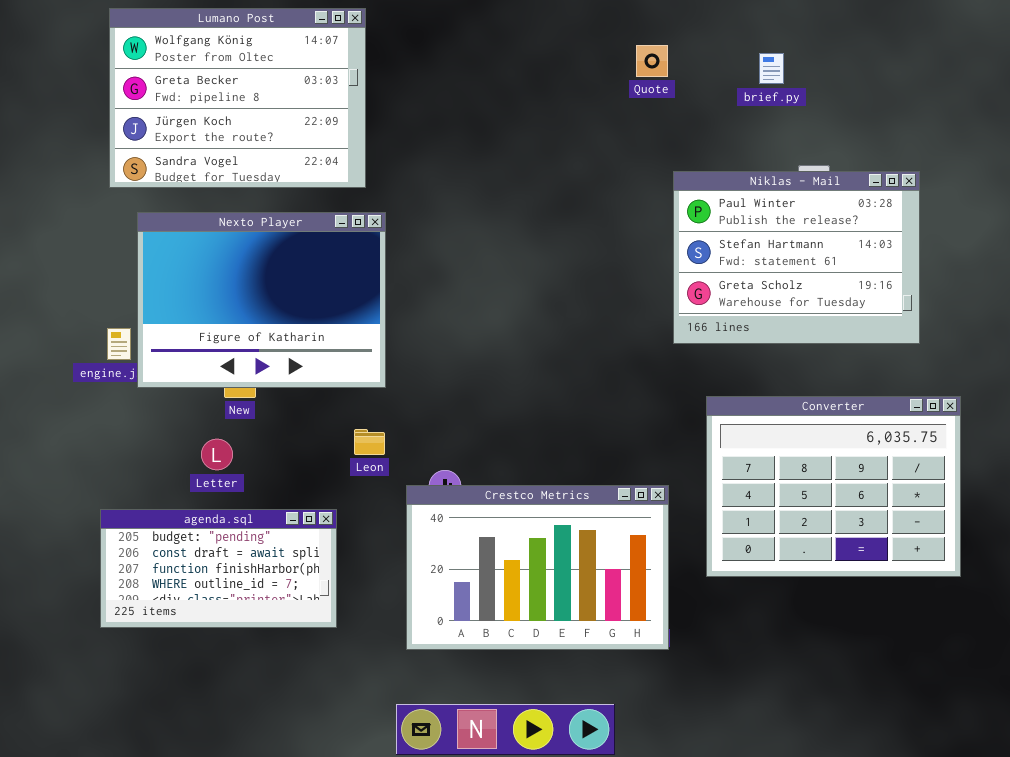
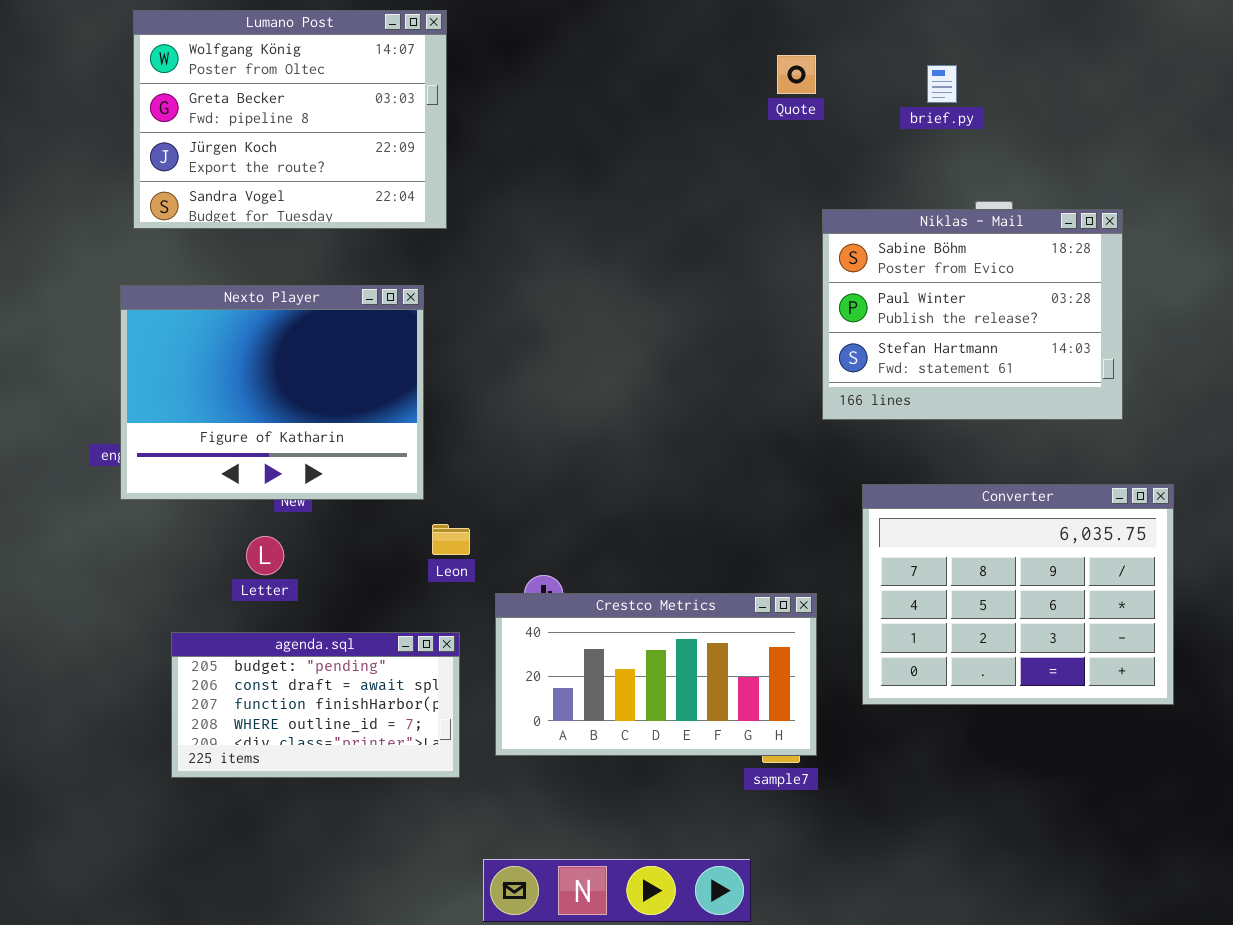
Niklas - Mail: [673,171,920,344] -> [822,209,1123,420], scrolled up 1 row
Nexto Player: [137,212,386,388] -> [120,285,424,500], moved
Crestco Metrics: [406,485,669,650] -> [495,593,817,756], resized
agenda.sql: [100,509,337,628] -> [171,632,460,778], moved

